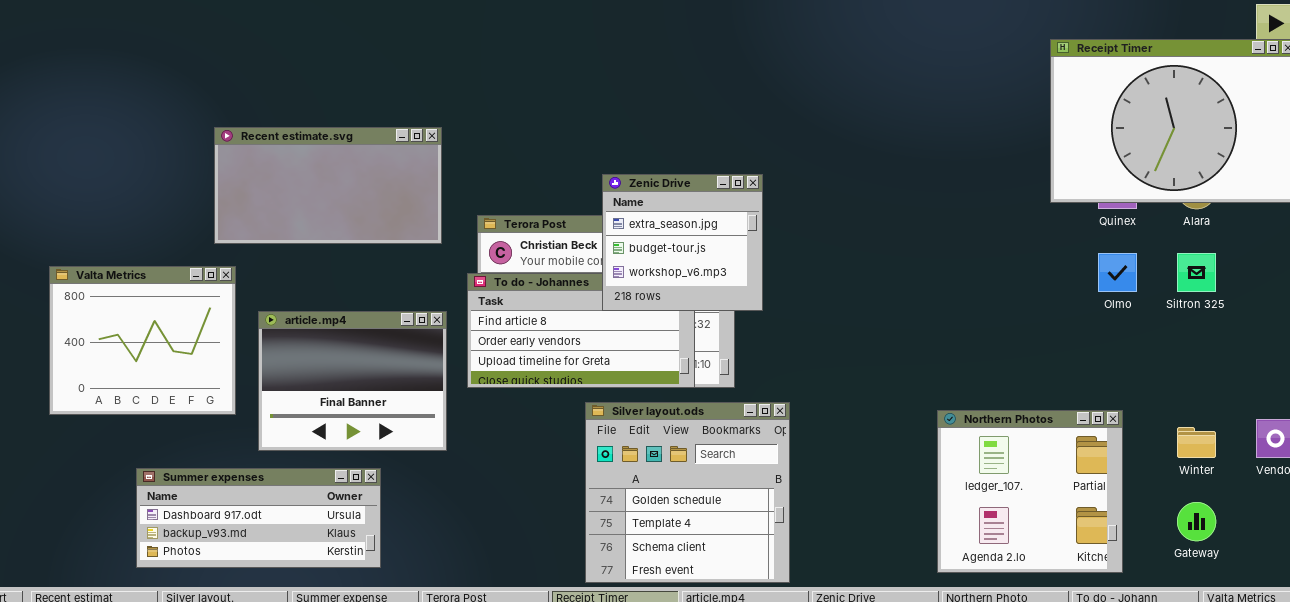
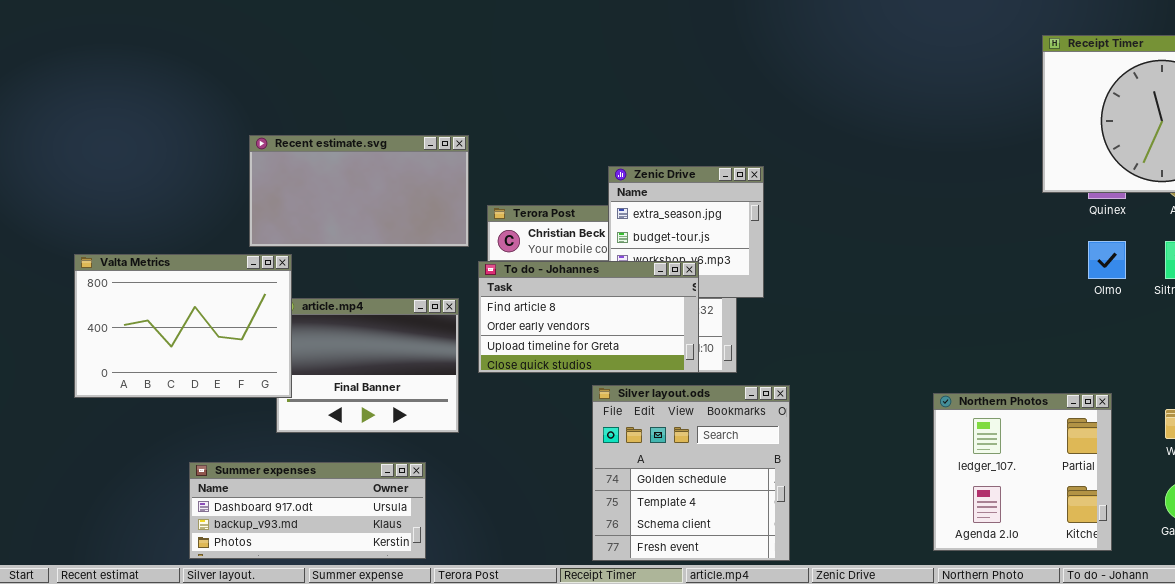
Recent estimate.svg: [214,127,442,244] -> [249,135,469,247], moved
Valta Metrics: [49,266,236,415] -> [74,254,292,398], resized
To do - Johannes: [467,273,695,388] -> [478,261,699,373], raised
Summer expenses: [136,468,381,568] -> [189,462,426,559], moved

